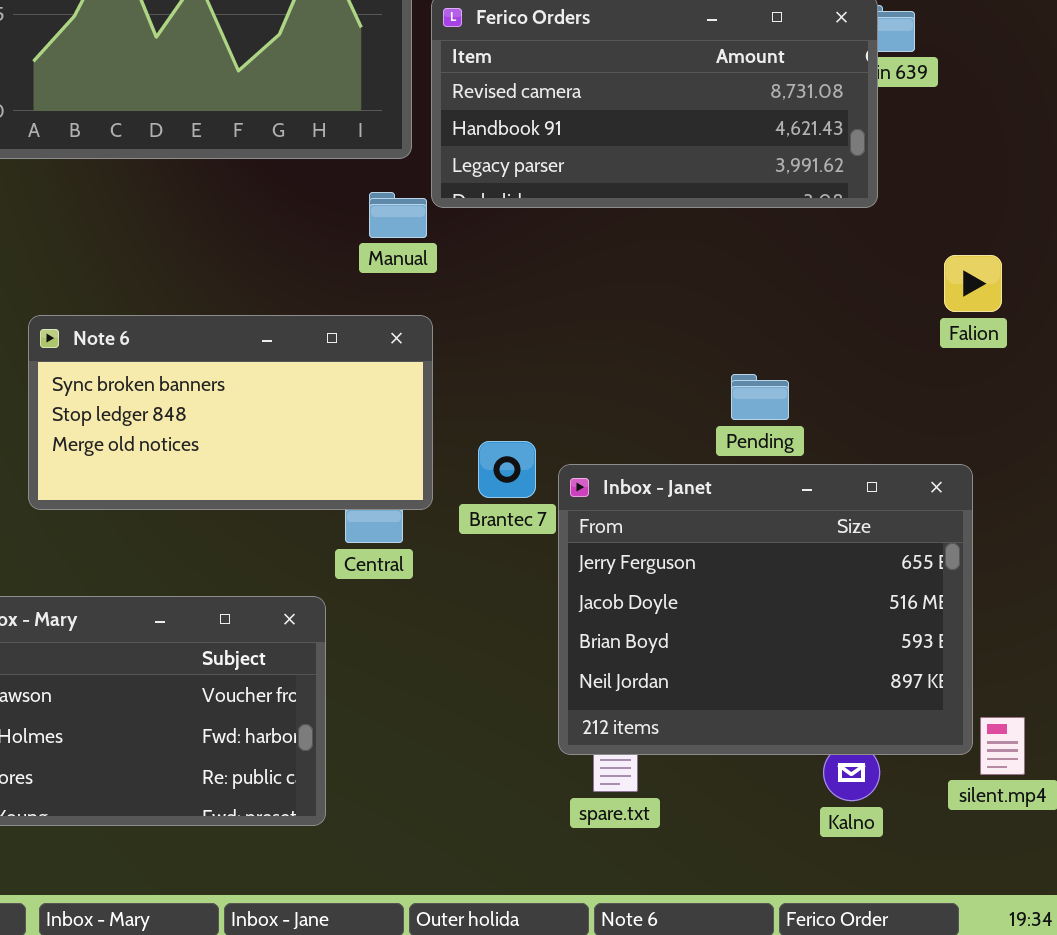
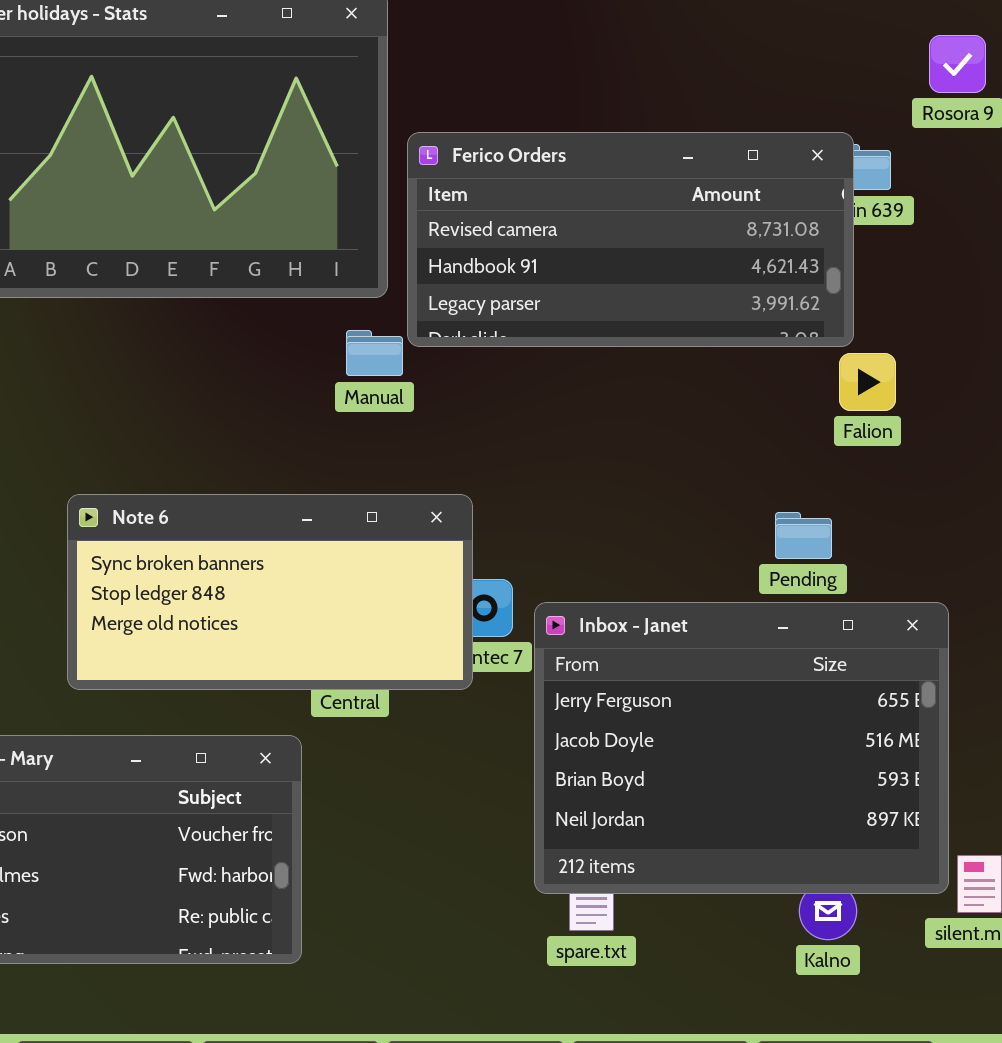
Falion: [944,255,1002,312] -> [839,353,896,411], moved
Note 6: [28,315,433,510] -> [67,494,473,690], moved
Pending: [731,374,789,420] -> [775,512,832,559], moved

